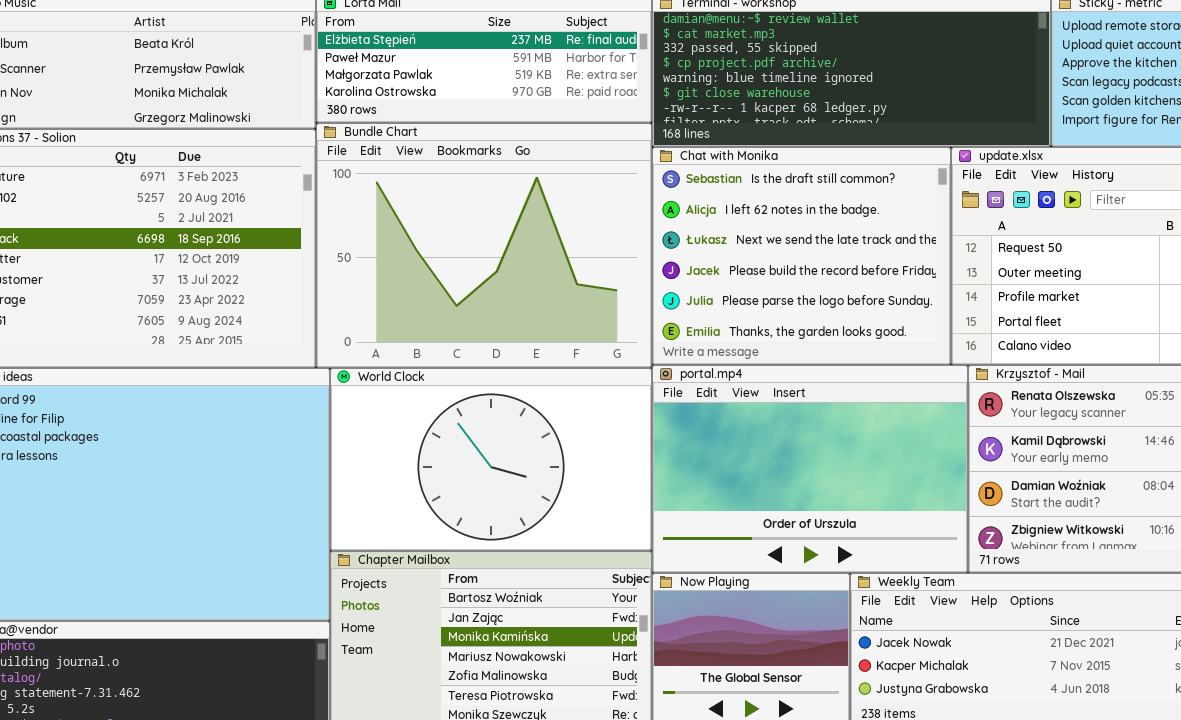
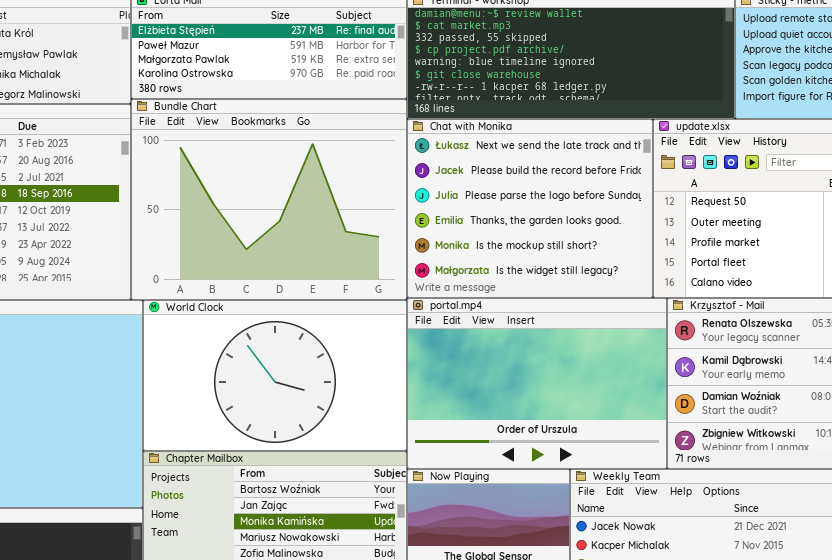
Chat with Monika: [652,147,951,365] -> [407,119,653,298], scrolled down 2 rows

